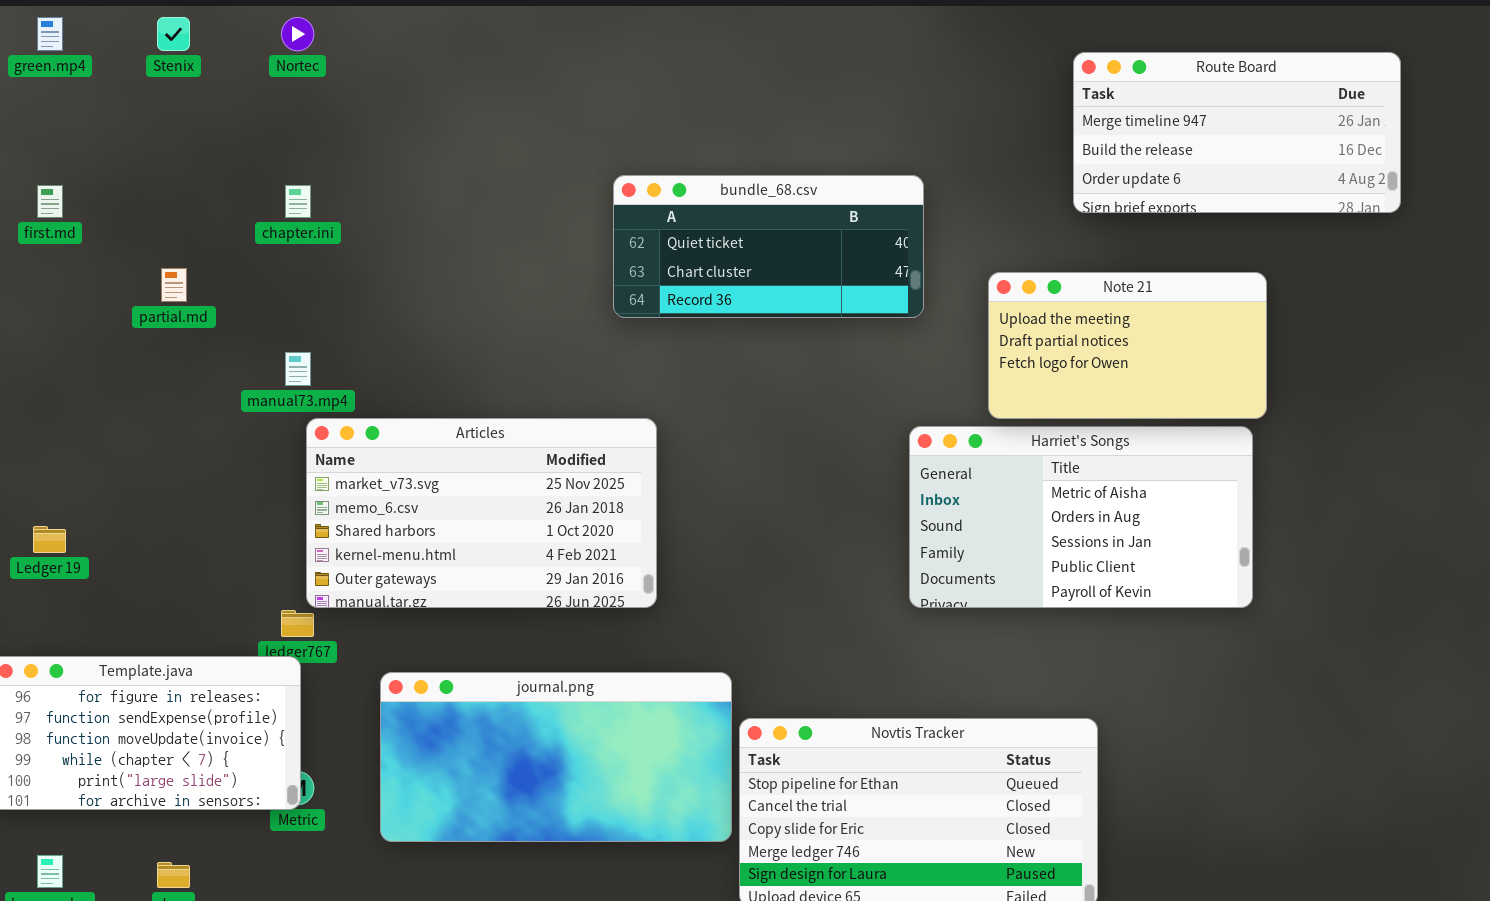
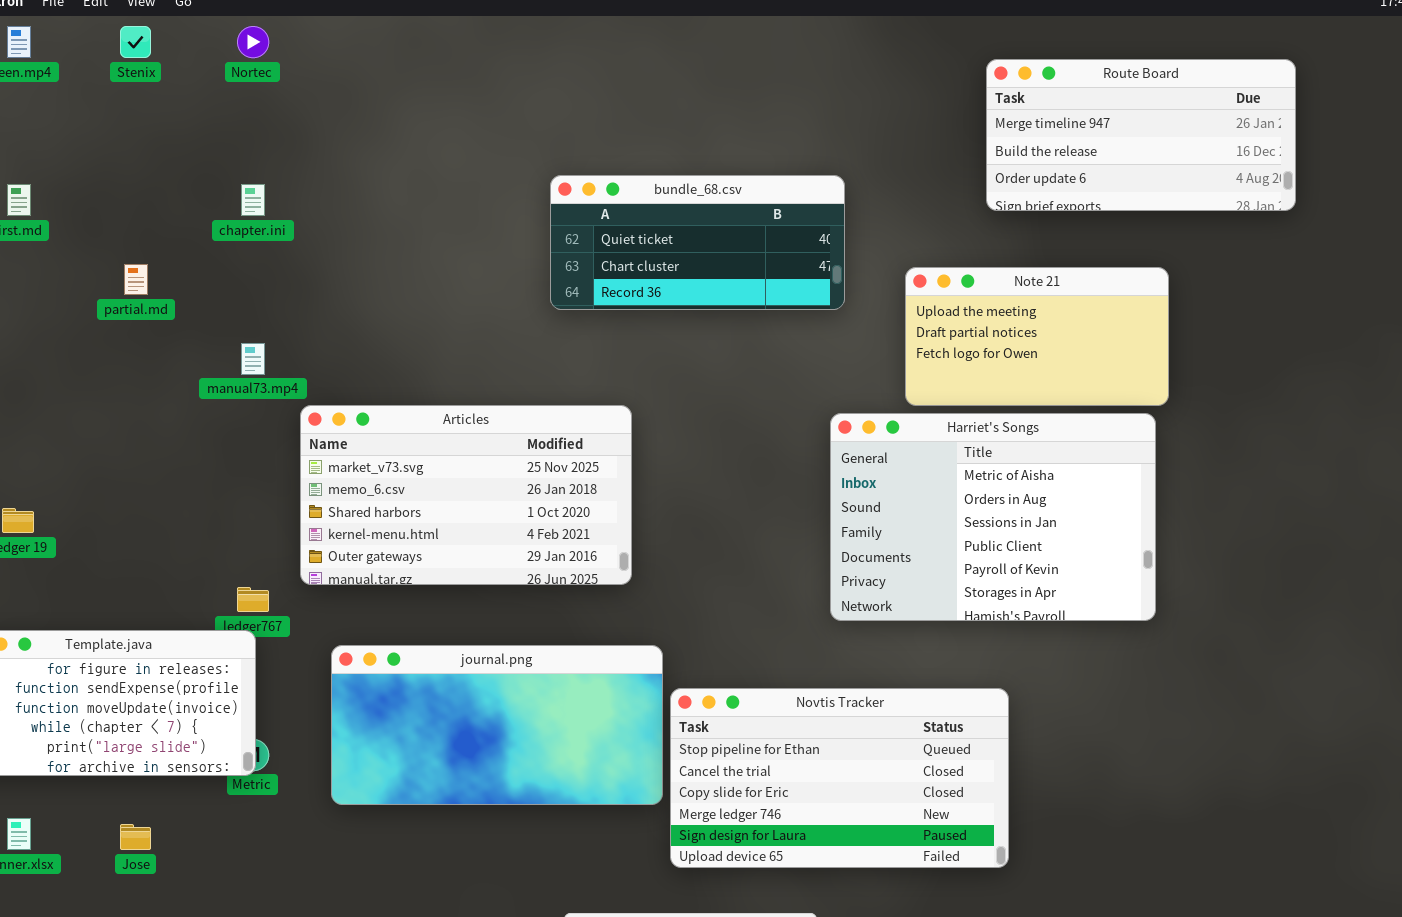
Articles: [306,418,657,608] -> [300,405,632,585], moved
Harriet's Songs: [909,426,1253,608] -> [830,413,1156,621], resized

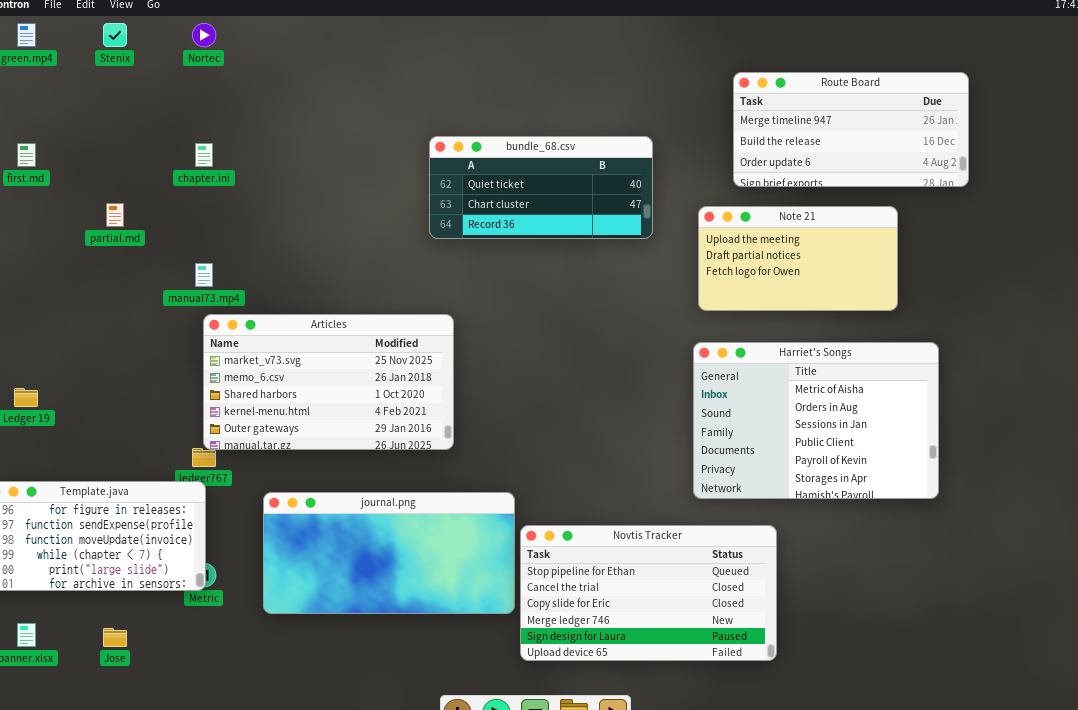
Route Board: [986,59,1296,211] -> [733,72,969,187], moved
Articles: [300,405,632,585] -> [203,314,454,450], moved
Harriet's Songs: [830,413,1156,621] -> [693,342,939,499], moved

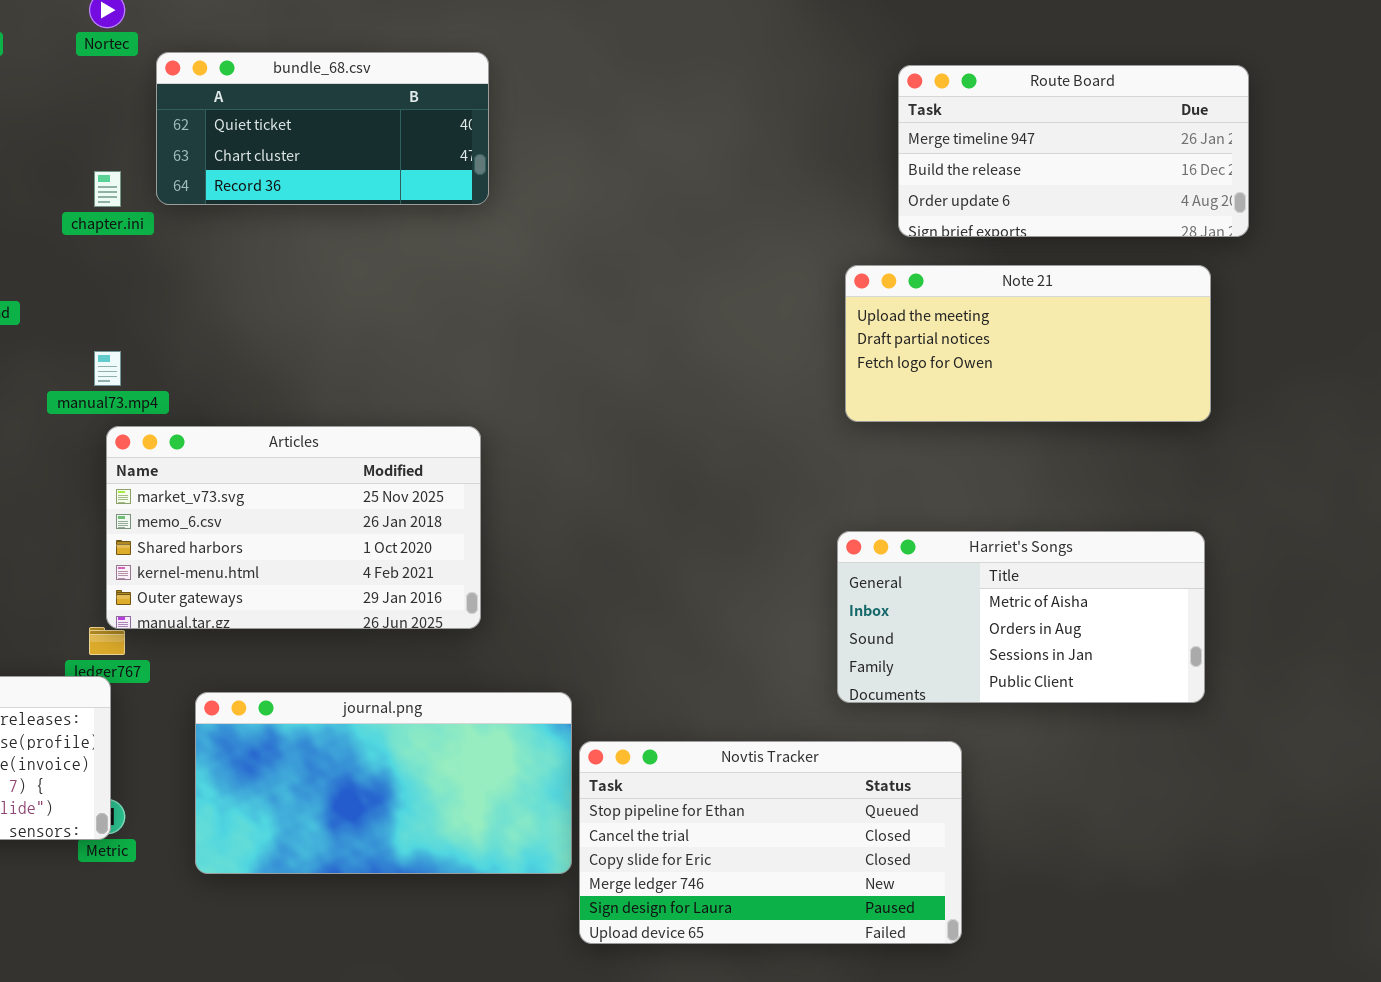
bundle_68.csv: [429,136,653,239] -> [156,52,489,205], moved
Note 21: [698,206,898,311] -> [845,265,1211,422], resized
Harriet's Songs: [693,342,939,499] -> [837,531,1205,703], resized

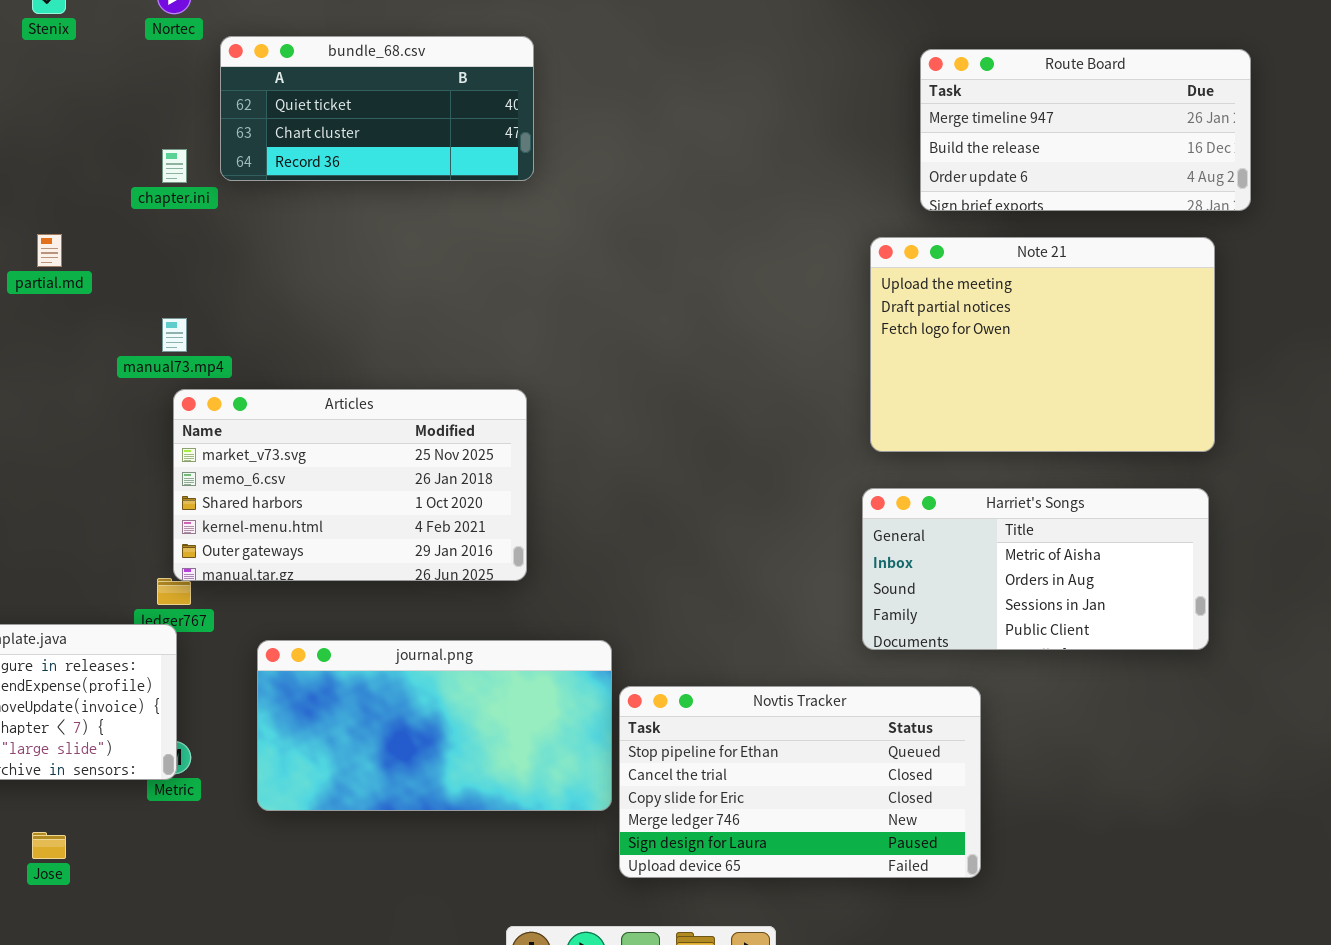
Note 21: [845,265,1211,422] -> [870,237,1215,452], resized

